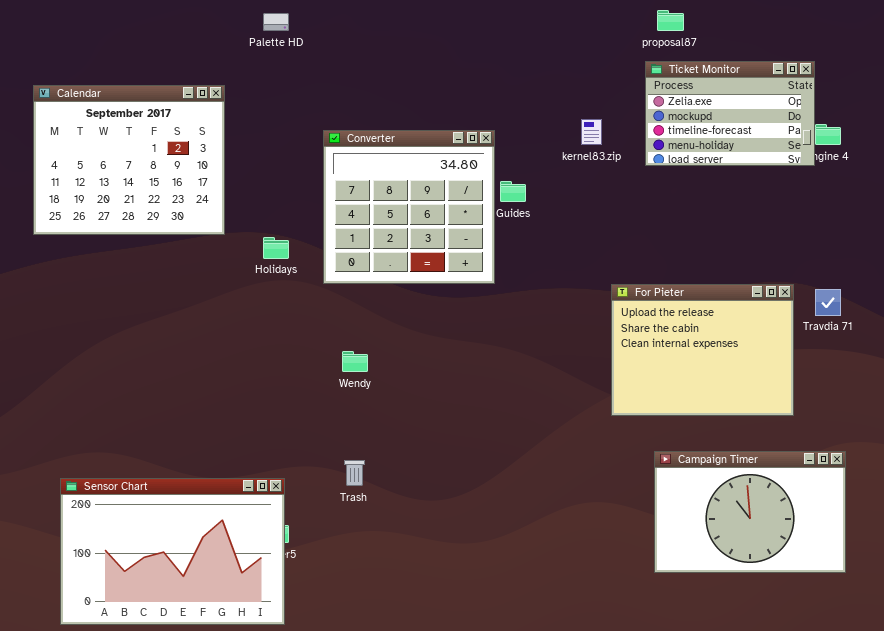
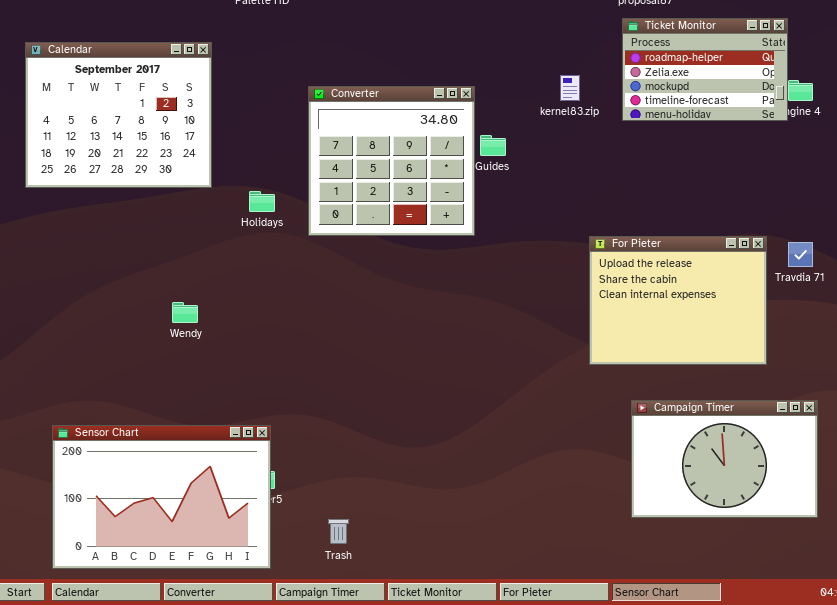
Ticket Monitor: [645,61,815,166] -> [622,18,788,121], scrolled up 1 row
Wendy: [342,351,368,372] -> [172,302,198,323], moved
Trash: [344,460,365,486] -> [328,519,349,544], moved

